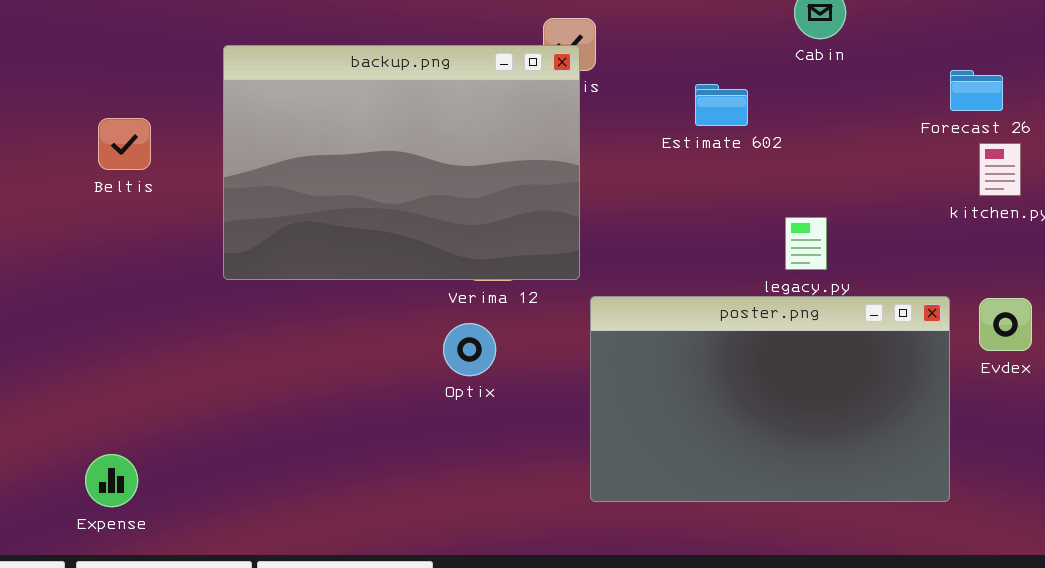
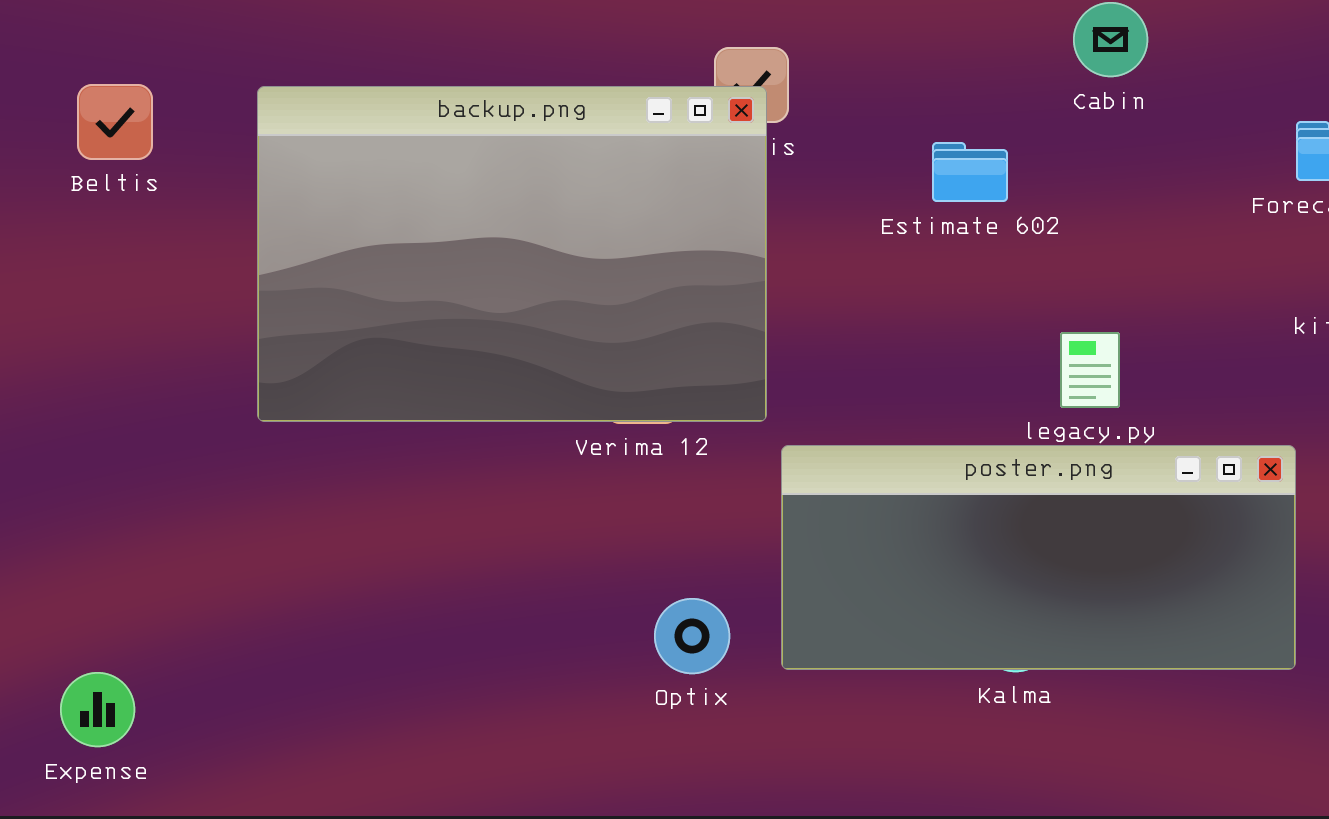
Beltis: [98,118,151,170] -> [77,84,153,160], moved
poster.png: [590,296,950,502] -> [781,445,1296,670], resized
Optix: [443,323,496,376] -> [654,598,730,674], moved

